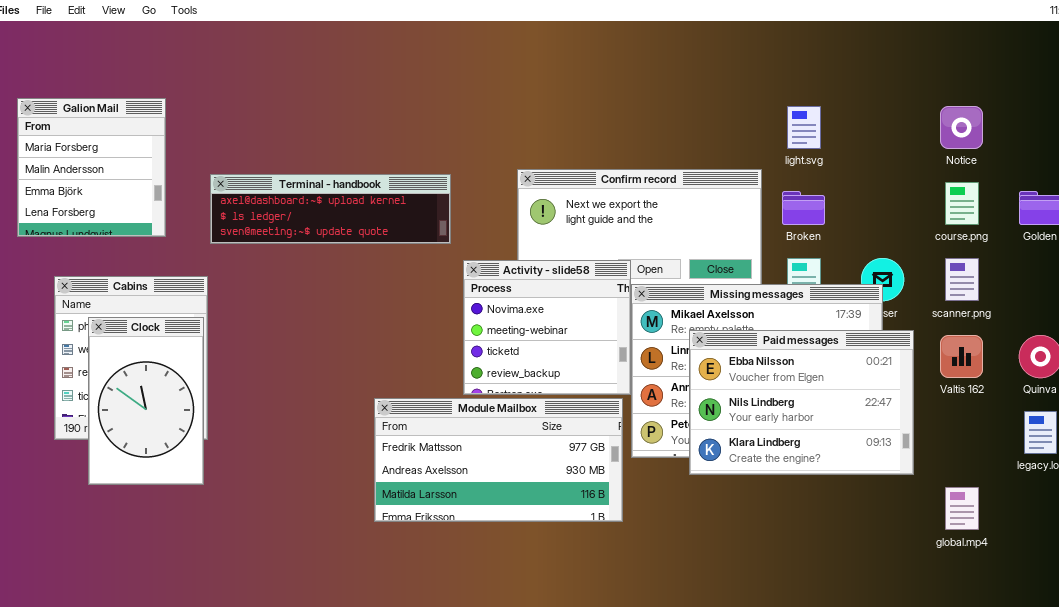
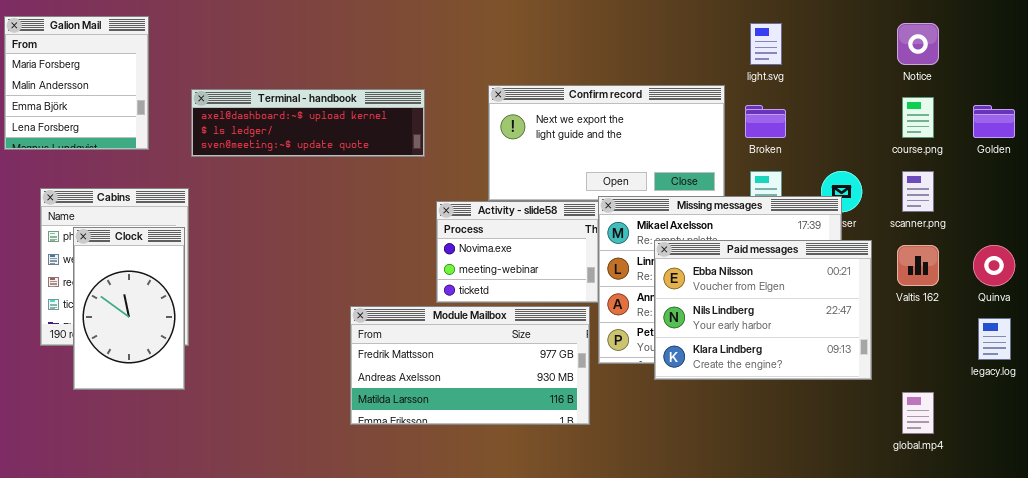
Activity - slide58: [463,260,631,395] -> [436,201,599,303], resized

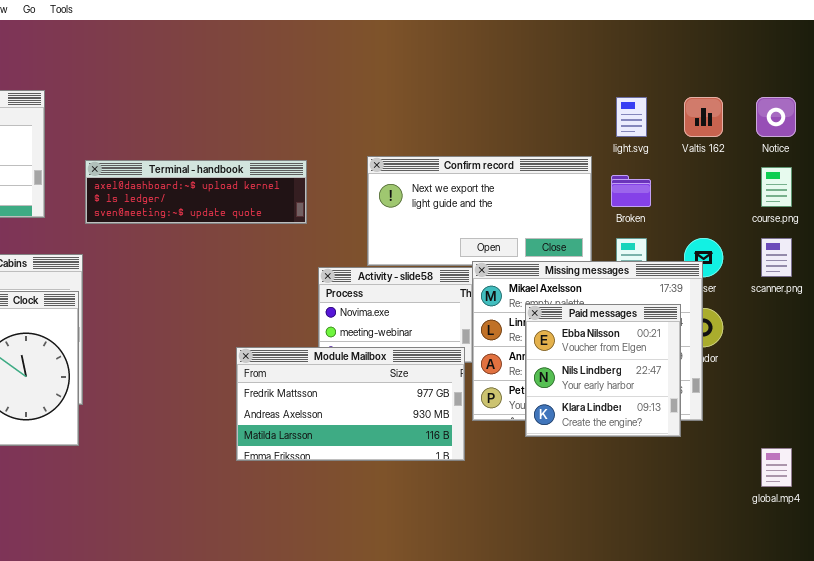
Paid messages: [654,240,872,380] -> [525,304,681,437], resized
Valtis 162: [897,245,939,286] -> [684,97,723,137], moved
Module Mailbox: [350,306,590,425] -> [236,347,465,461], moved

